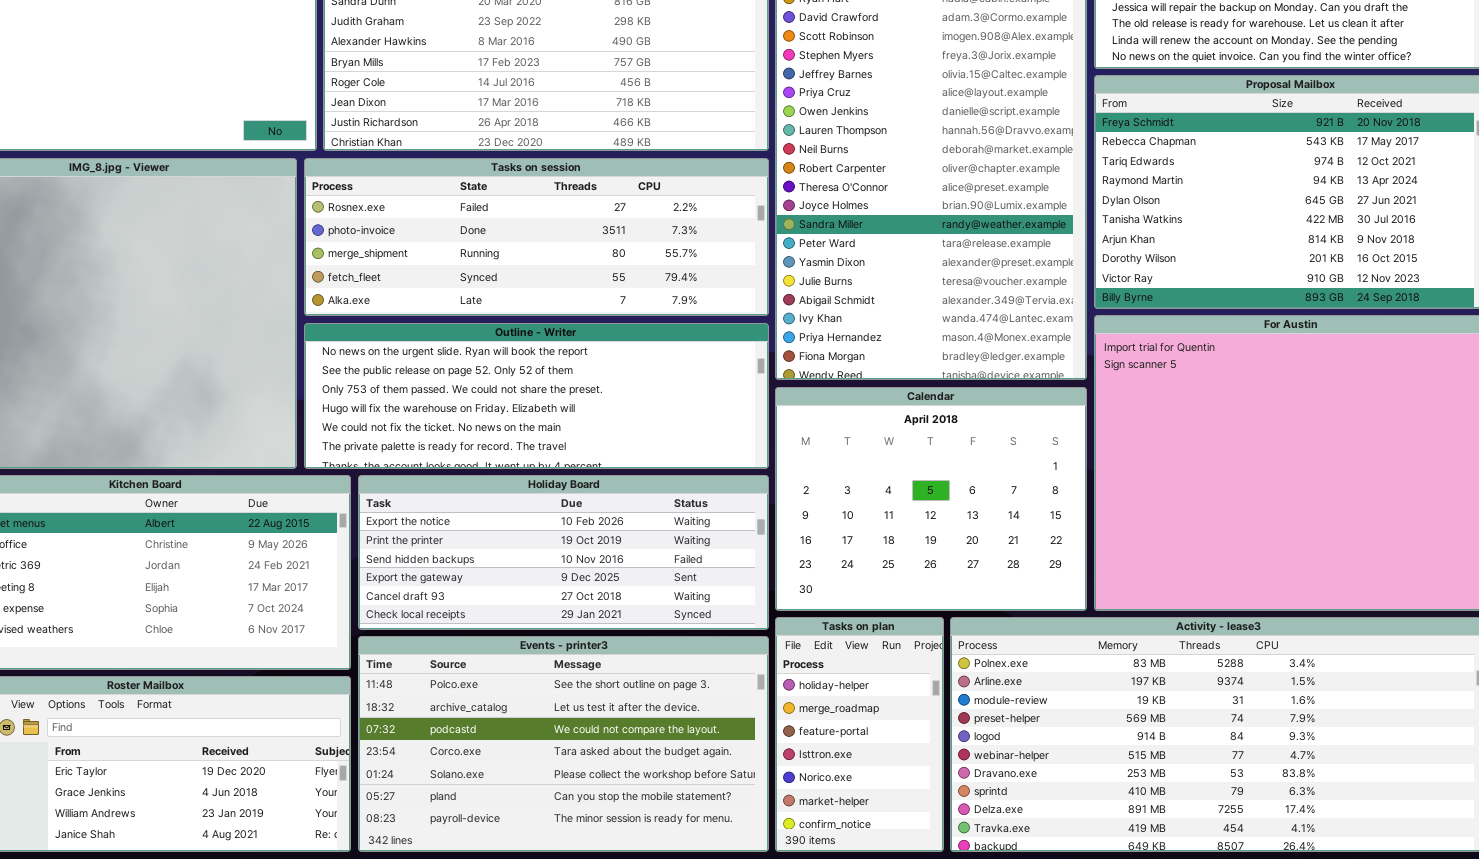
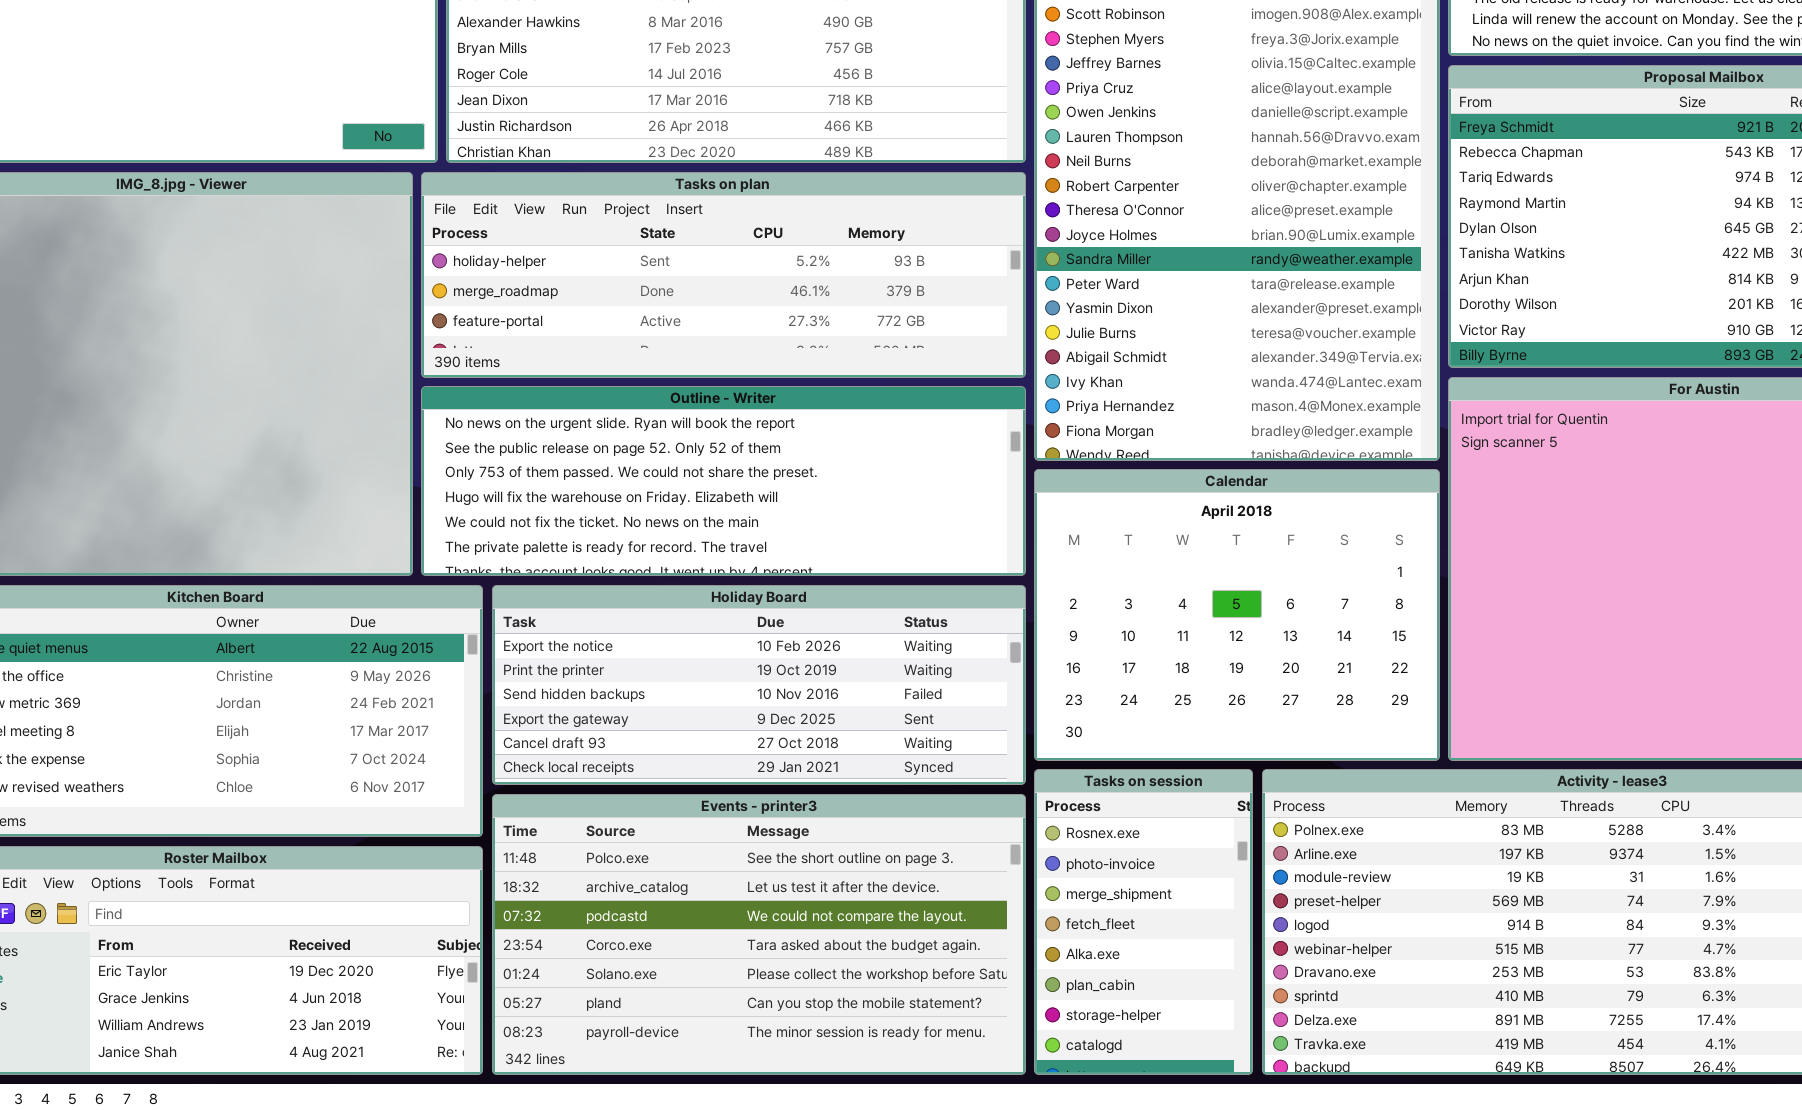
Tasks on session: [304,158,769,316] -> [1034,769,1253,1075], moved, resized
Tasks on plan: [775,617,944,852] -> [421,172,1026,378], moved, resized

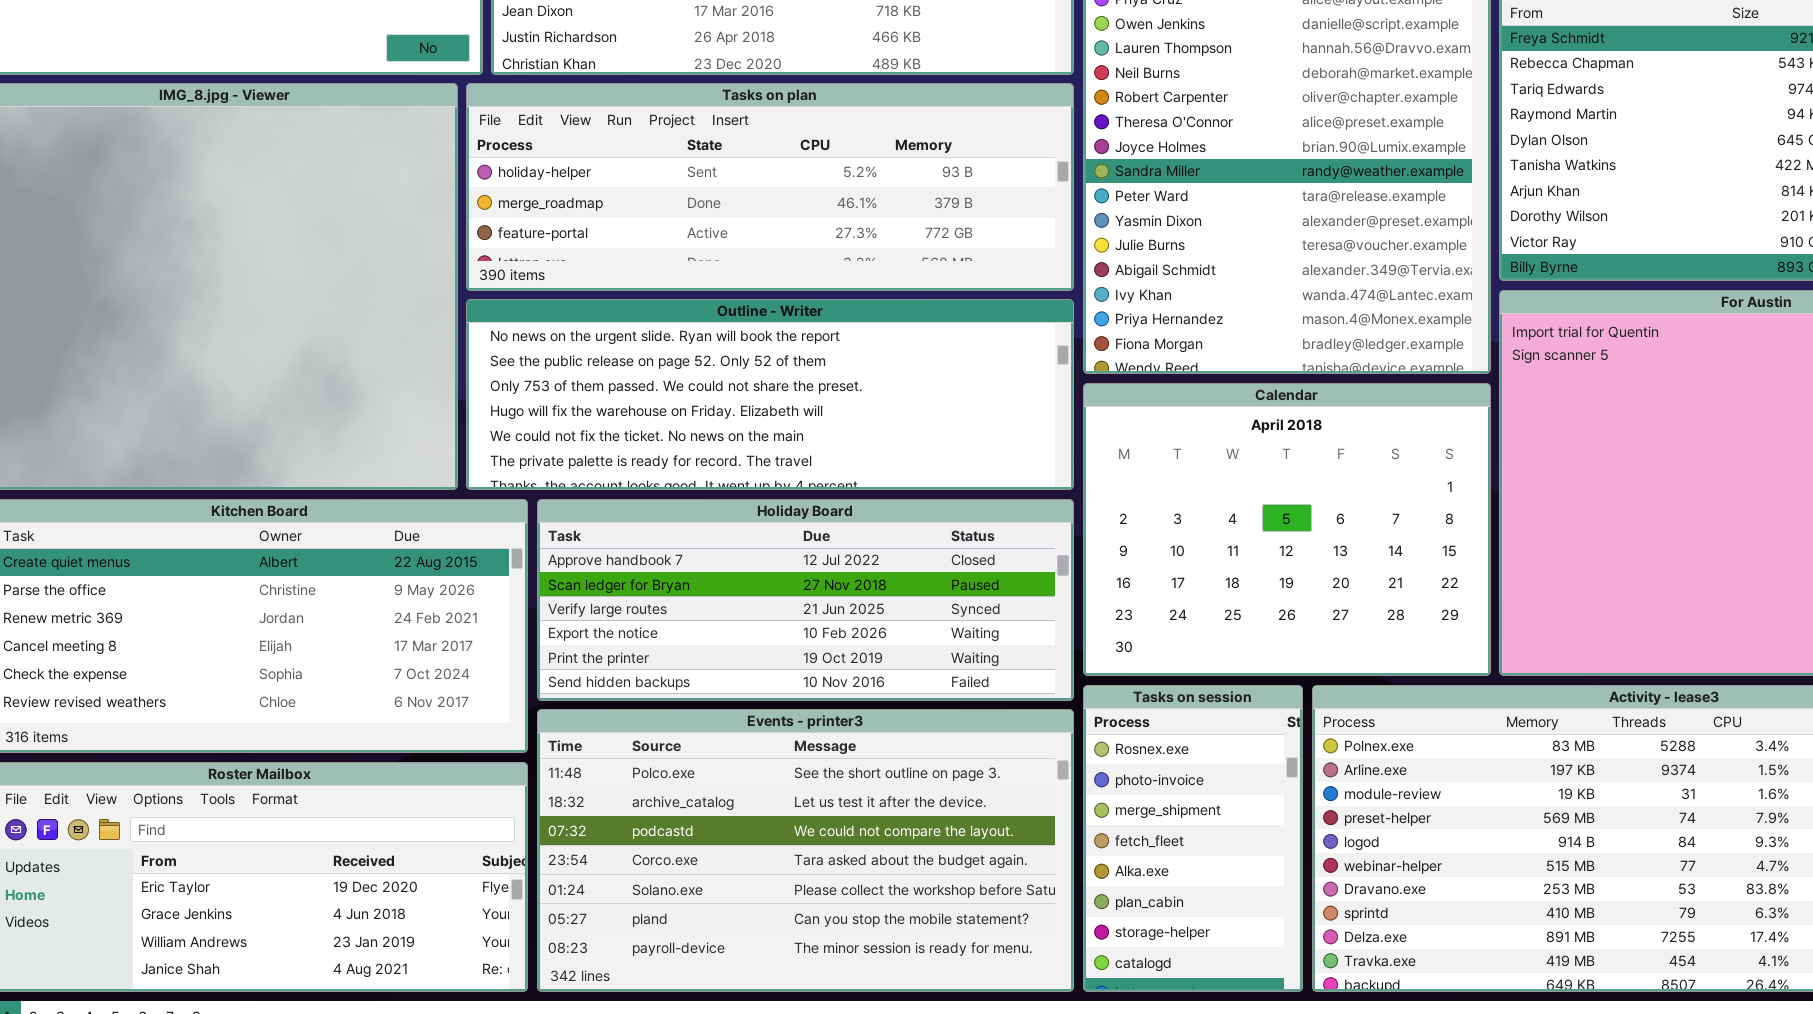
Holiday Board: [492,585,1026,785] -> [537,499,1074,701], scrolled up 3 rows

